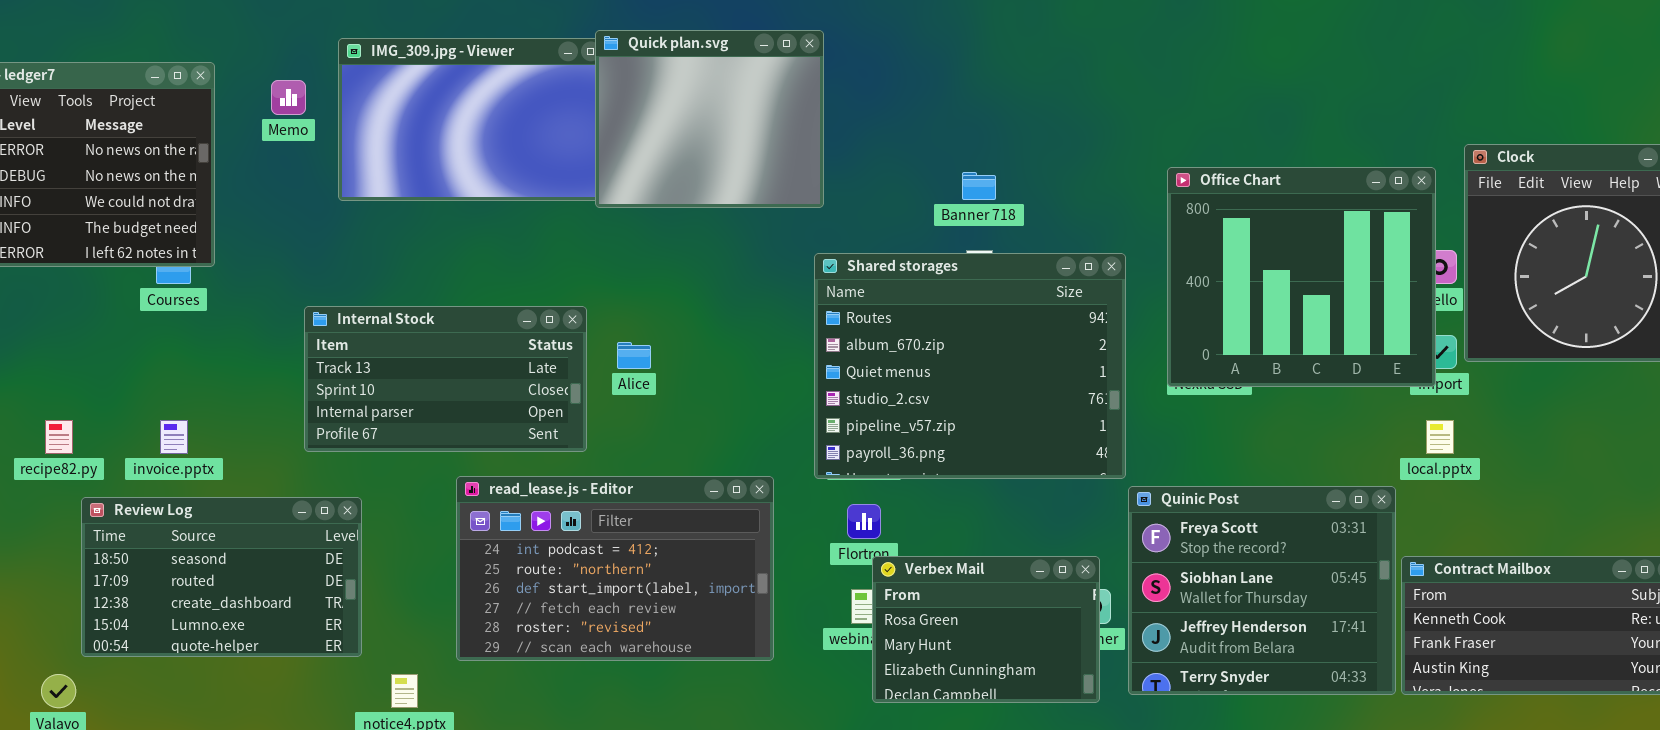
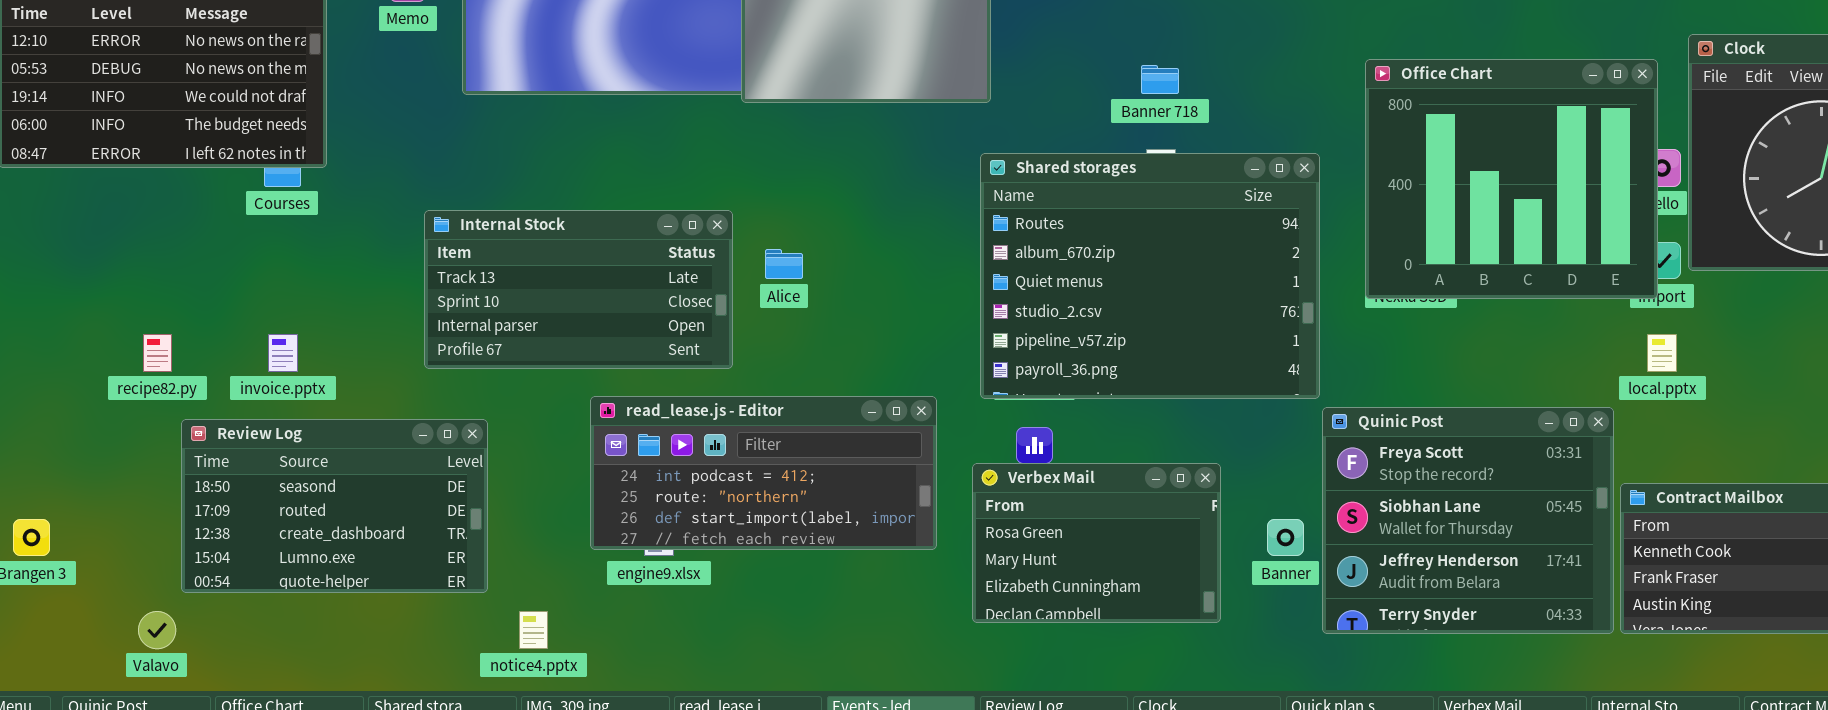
read_lease.js - Editor: [456,476,774,661] -> [590,396,937,550], resized
Verbex Mail: [872,556,1100,703] -> [972,463,1221,623], moved

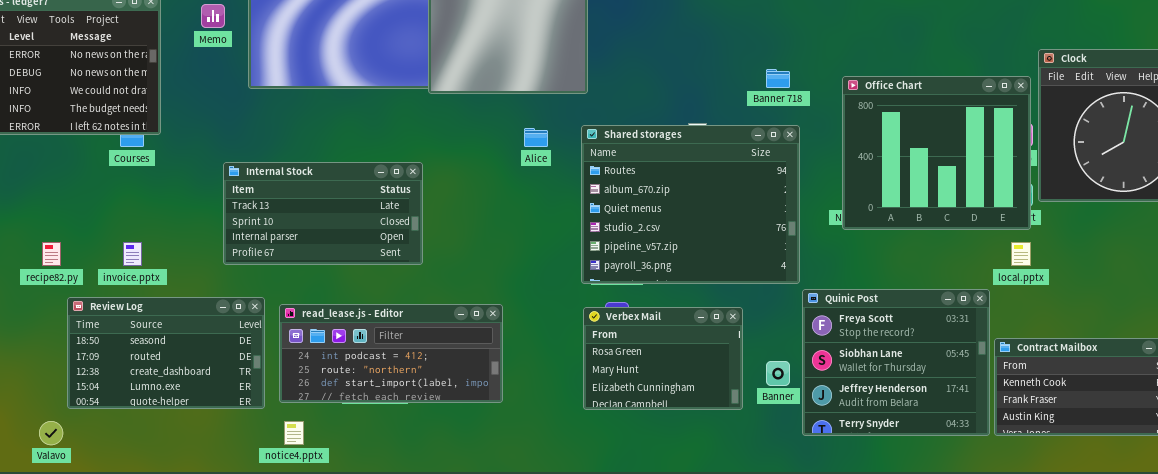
Office Chart: [1365,59,1658,299] -> [842,76,1031,230], moved
Banner 718: [1141,65,1179,94] -> [766,69,790,88], moved
Alice: [765,249,803,279] -> [524,128,548,147], moved
read_lease.js - Editor: [590,396,937,550] -> [279,304,503,403], moved
Verbex Mail: [972,463,1221,623] -> [583,307,743,410], moved

